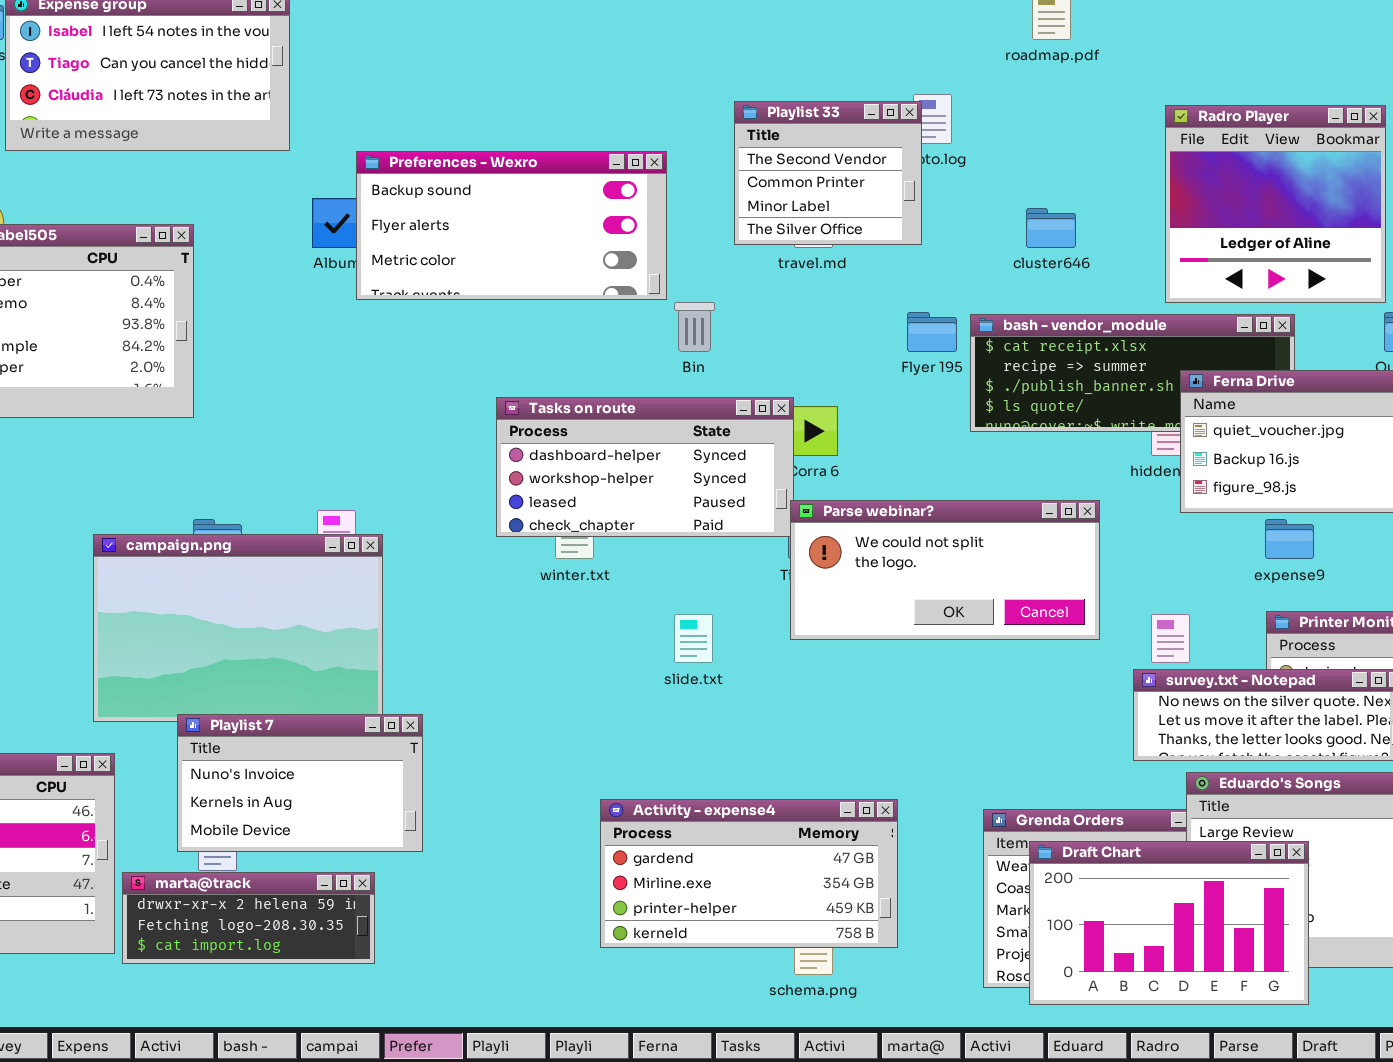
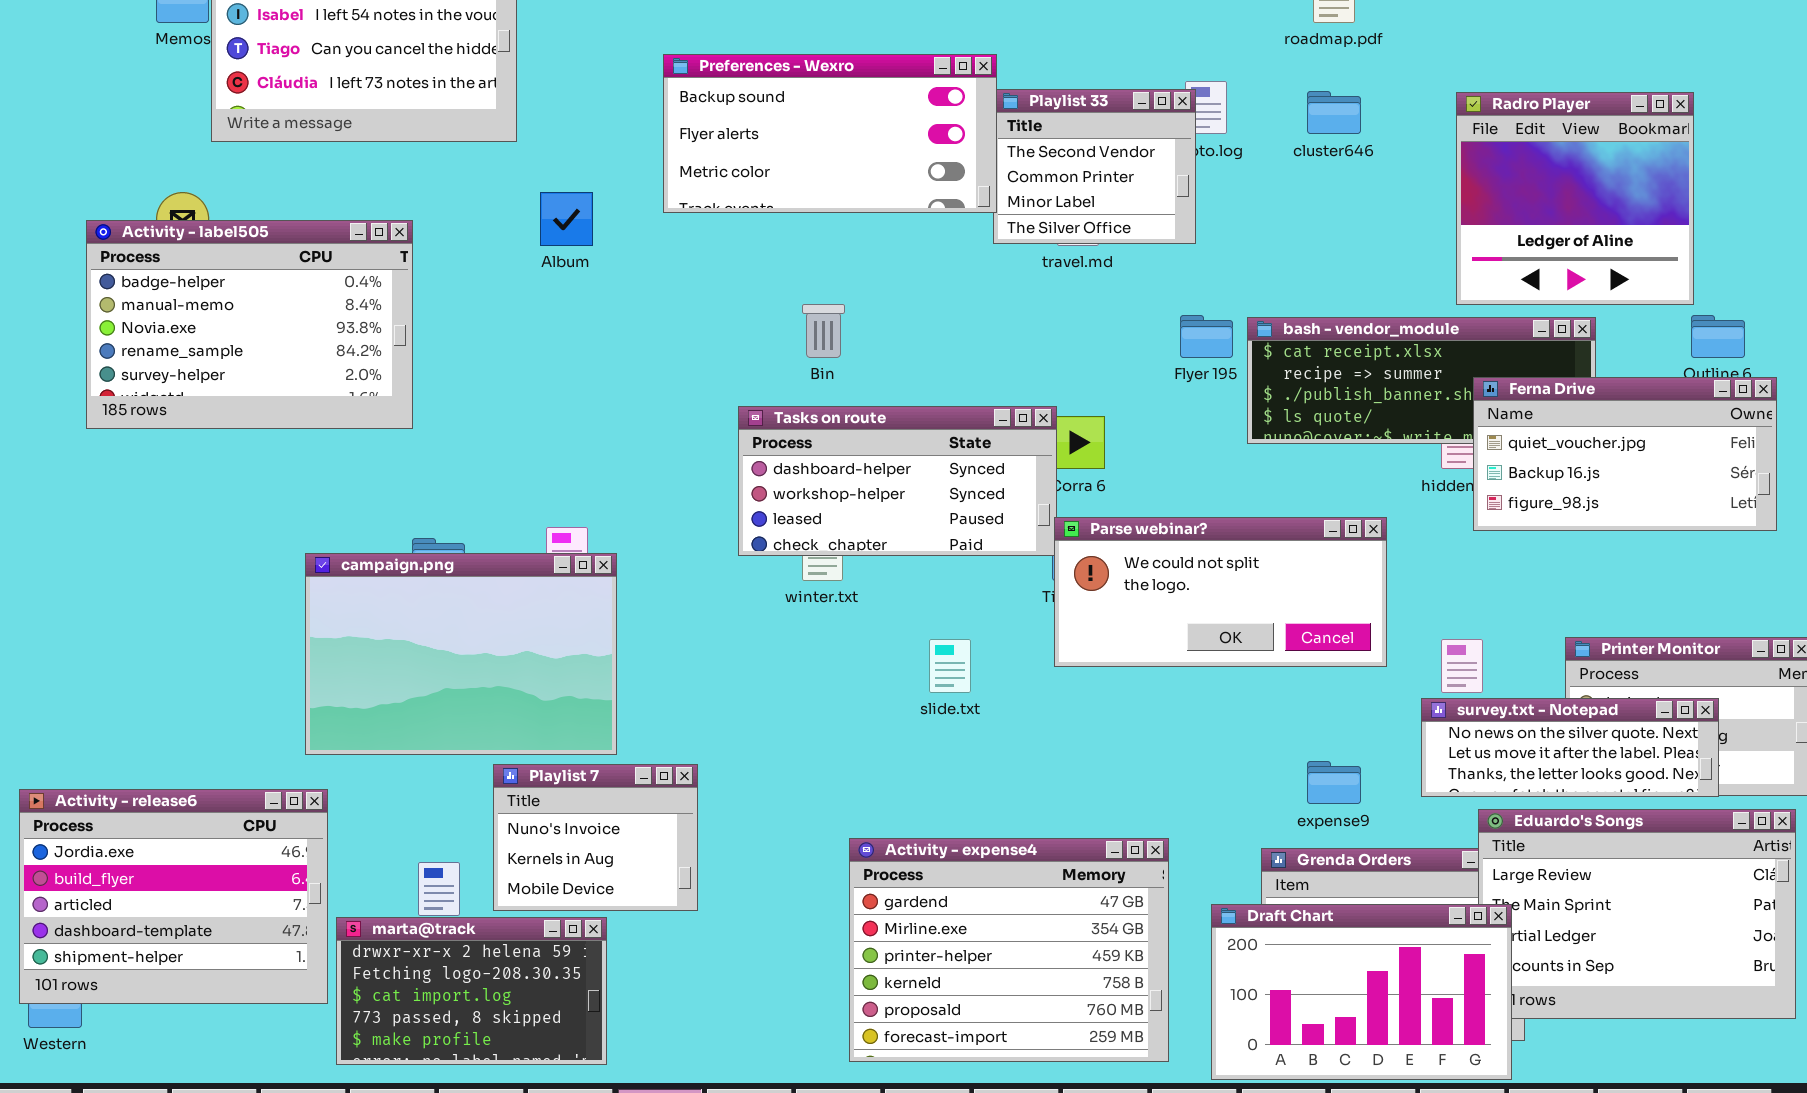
Preferences - Wexro: [356,151,667,300] -> [663,54,997,213], moved
cluster646: [1026,208,1076,248] -> [1307,91,1361,134], moved
Bin: [674,302,715,352] -> [802,304,845,358], moved
expense9: [1265,519,1314,559] -> [1307,761,1361,804], moved
Playlist 7: [177,714,423,852] -> [493,764,698,911], moved, resized
Activity - expense4: [600,799,898,948] -> [849,838,1169,1062], resized
Draft Chart: [1029,841,1309,1005] -> [1211,904,1512,1080], moved
marta@track: [122,872,375,964] -> [336,917,607,1065], resized

